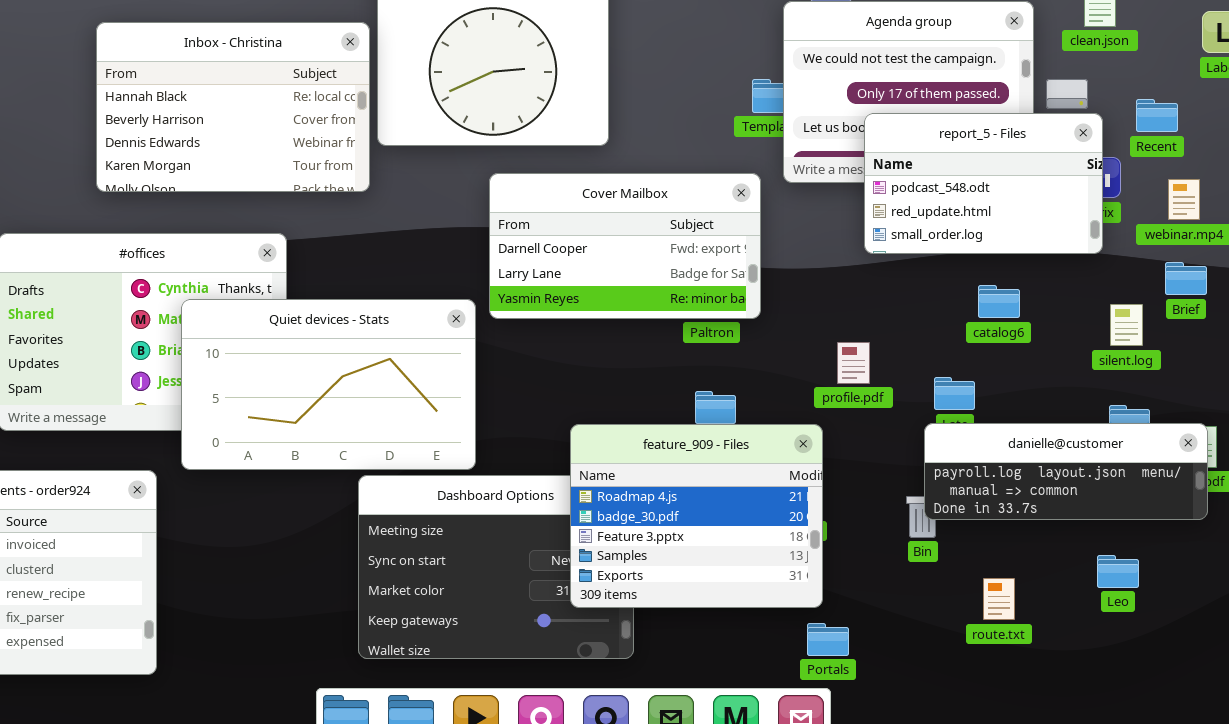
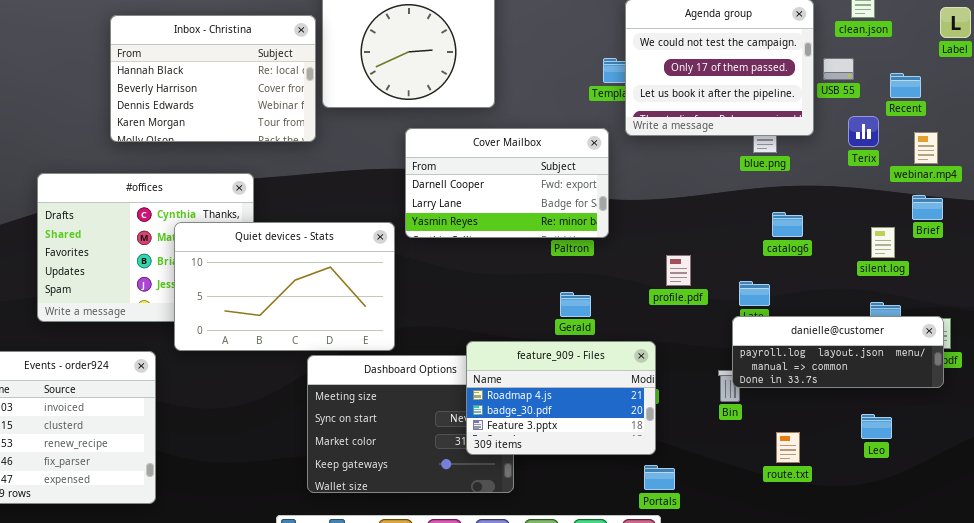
report_5 - Files: [864,113,1103,254] -> none, closed
feature_909 - Files: [570,424,823,608] -> [466,341,656,455], resized

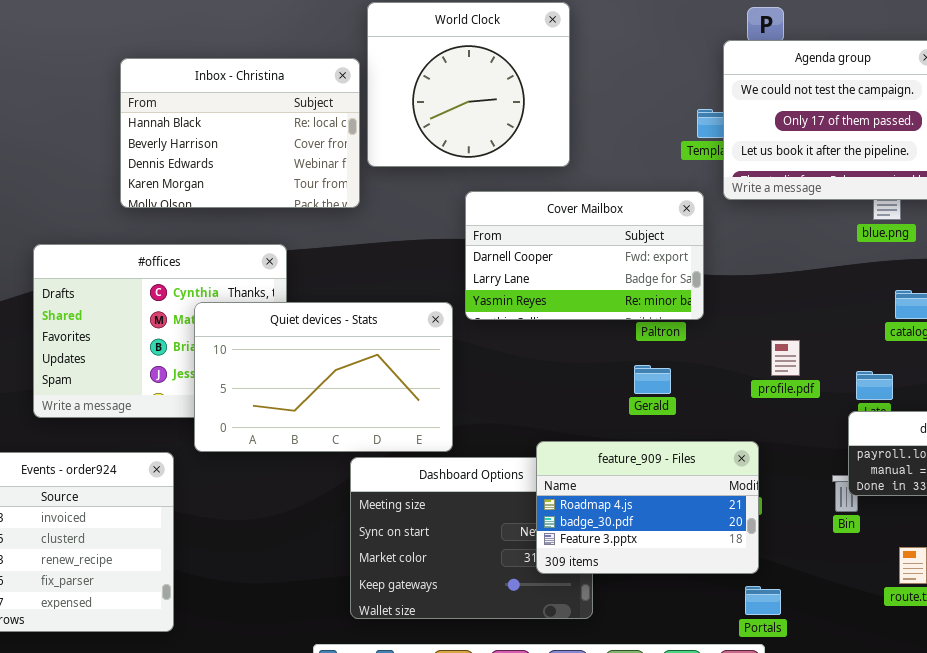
Gerald: [560,292,591,317] -> [634,365,671,394], moved

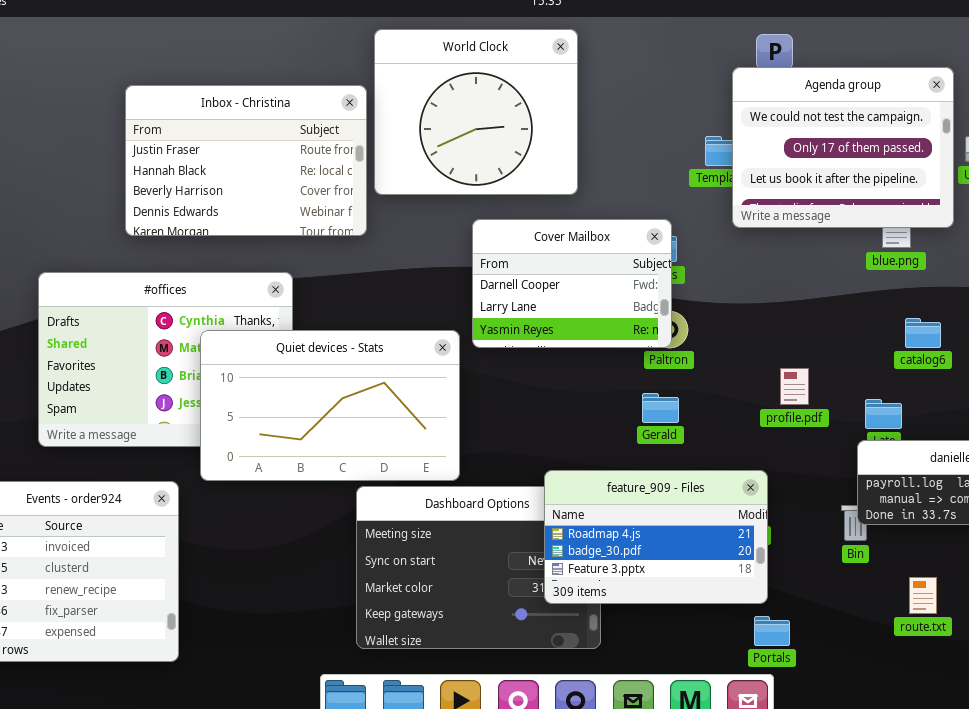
Inbox - Christina: [120,58,360,208] -> [125,85,367,236], scrolled up 1 row
Cover Mailbox: [465,191,704,320] -> [472,219,672,348], resized

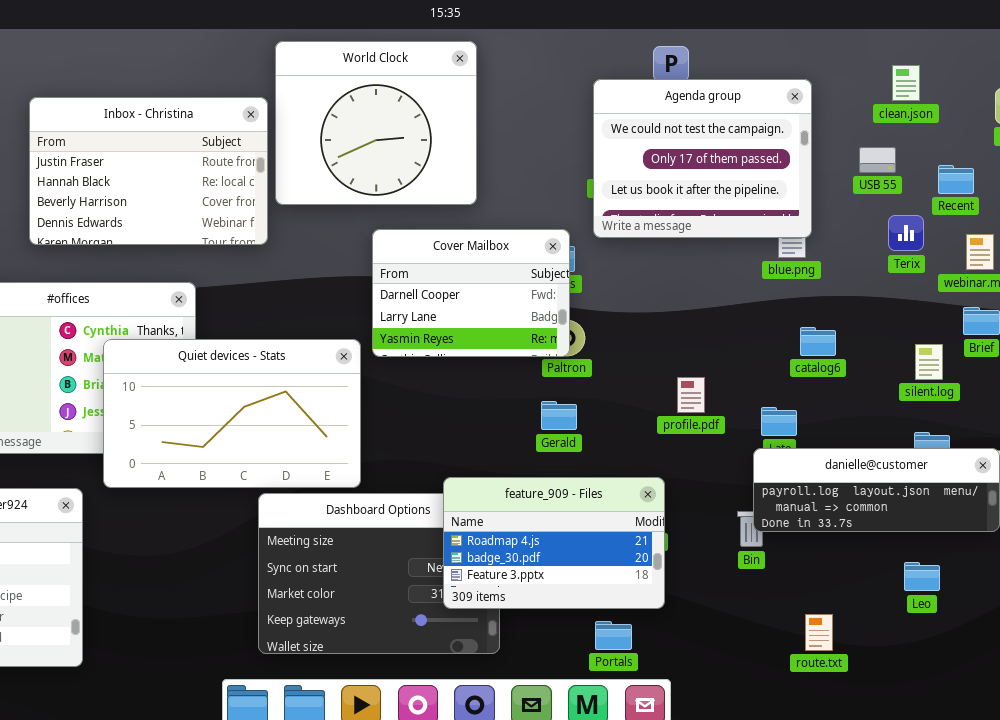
Agenda group: [732,67,954,228] -> [593,79,812,238], moved
route.txt: [909,577,937,614] -> [805,614,833,651], moved
Portals: [754,616,790,646] -> [595,621,632,650], moved

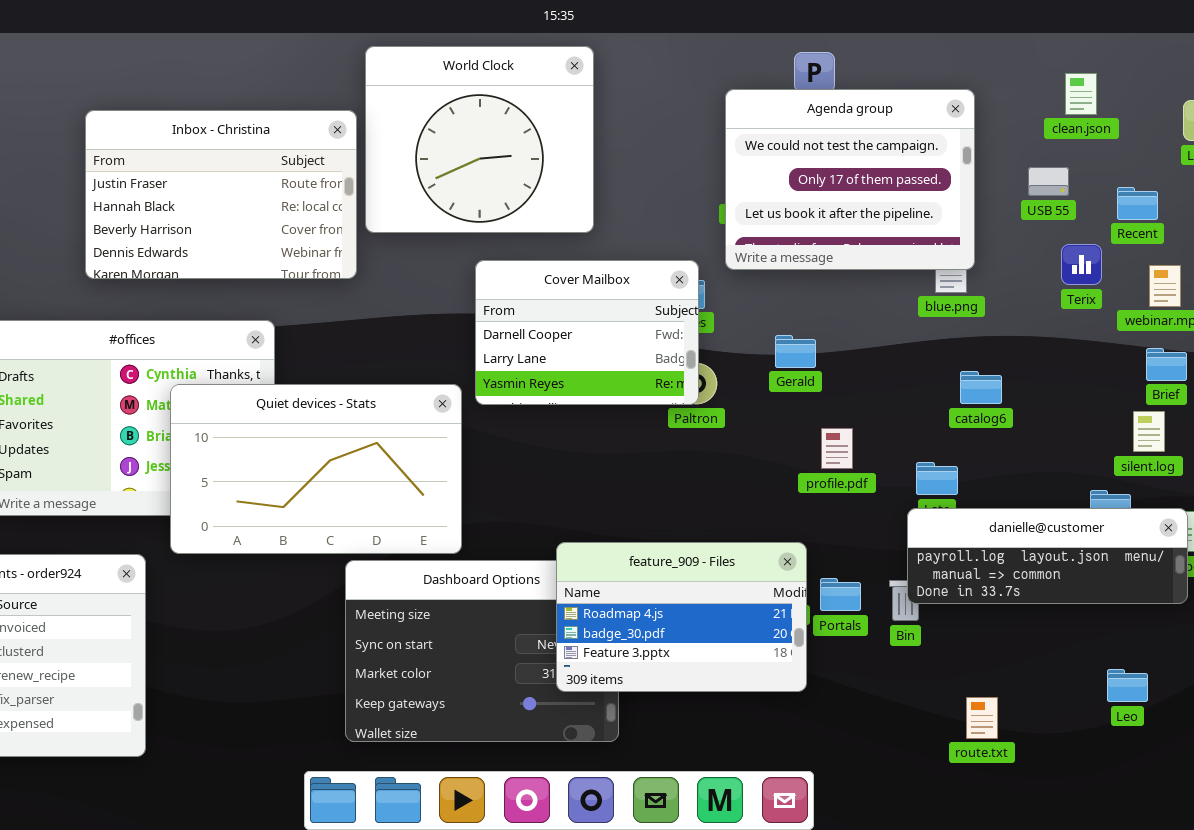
silent.log: [915,344,943,380] -> [1133,411,1165,452], moved
Gerald: [541,401,577,430] -> [775,335,816,368], moved
Leo: [904,562,940,591] -> [1107,669,1148,702], moved
Portals: [595,621,632,650] -> [820,578,861,611], moved

